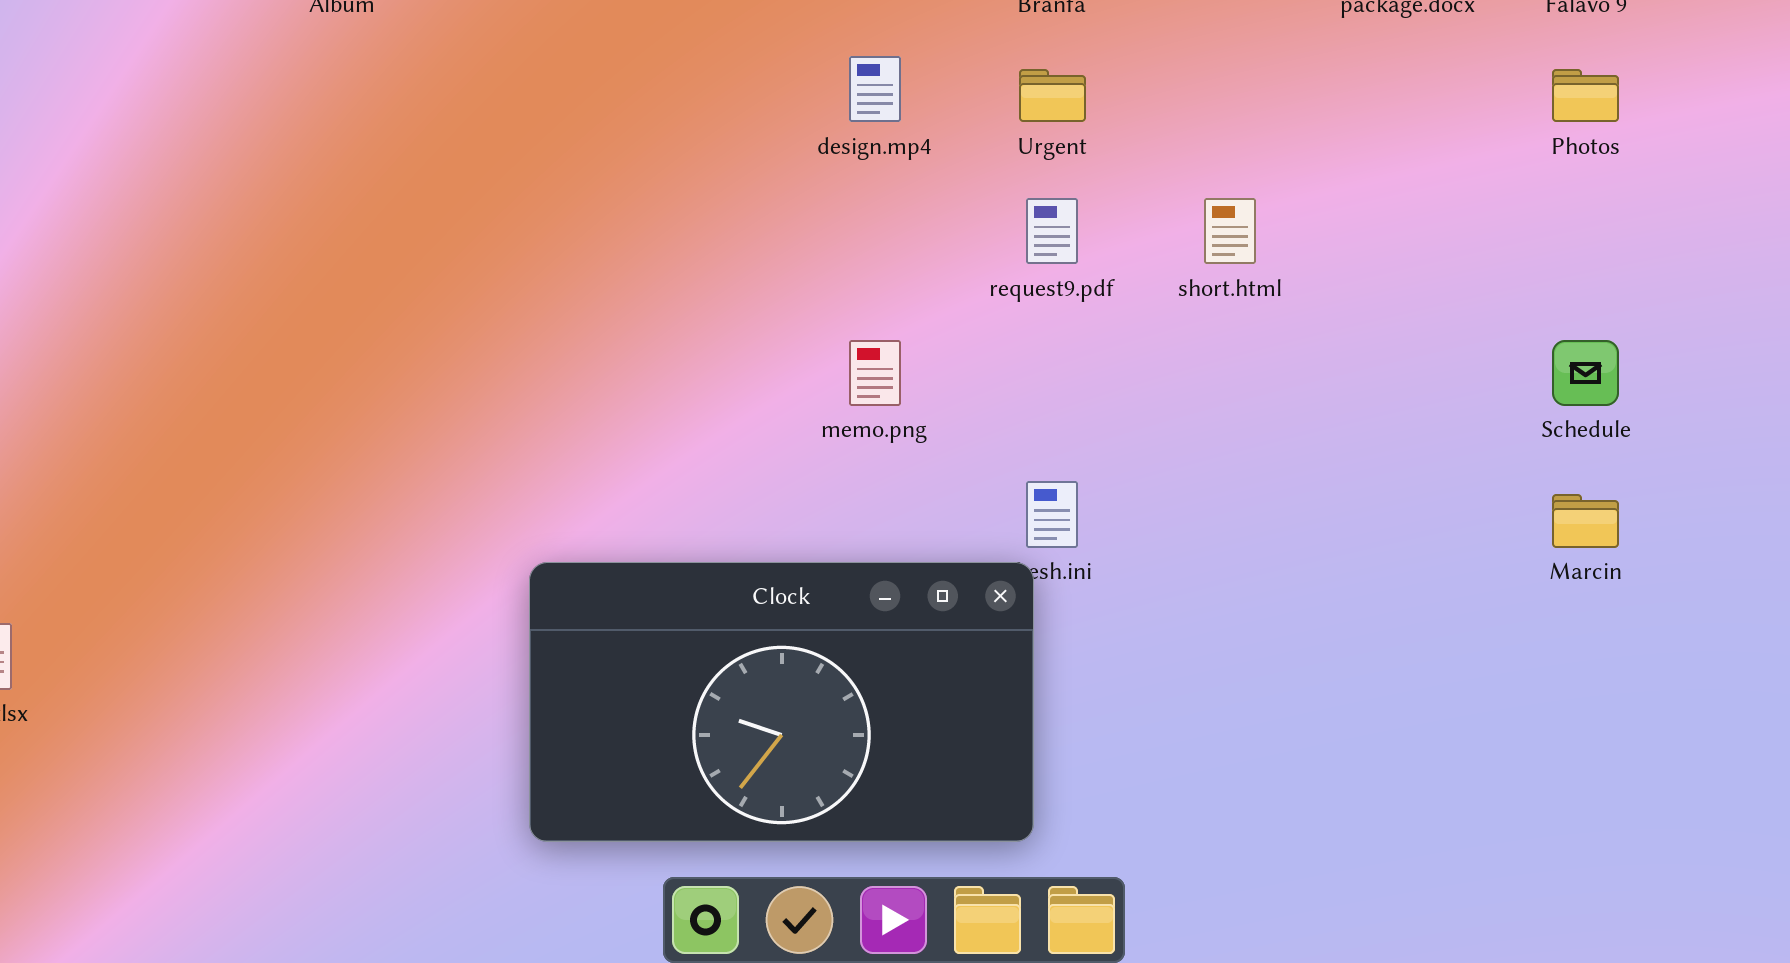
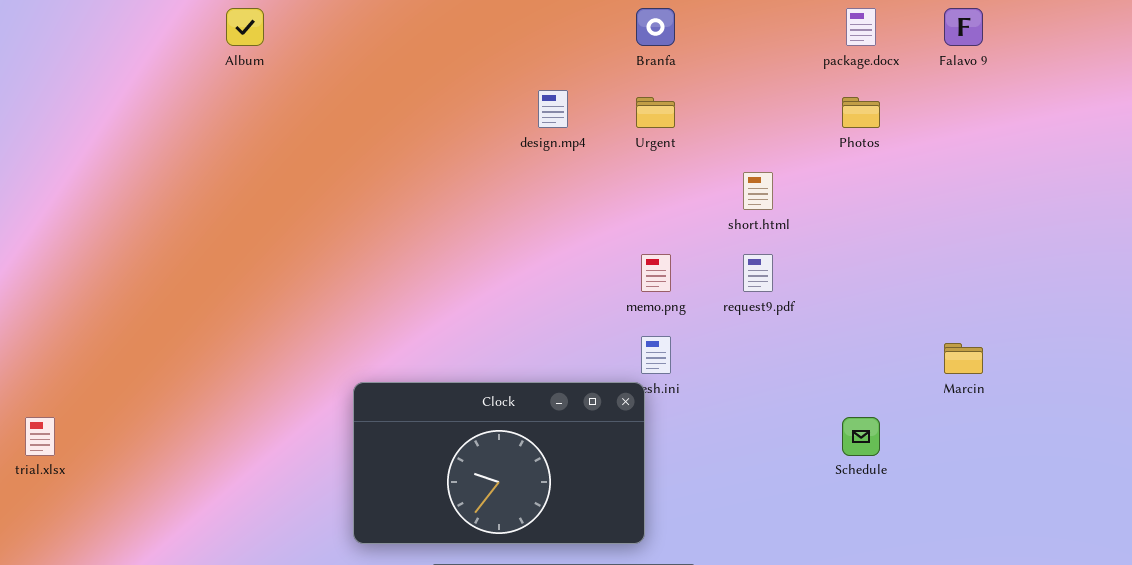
Photos: [1552,69,1619,122] -> [842,97,880,128], moved
request9.pdf: [1026,198,1078,264] -> [743,254,773,292], moved
memo.png: [849,340,901,406] -> [641,254,671,292], moved
Schedule: [1552,340,1619,406] -> [842,417,880,456], moved

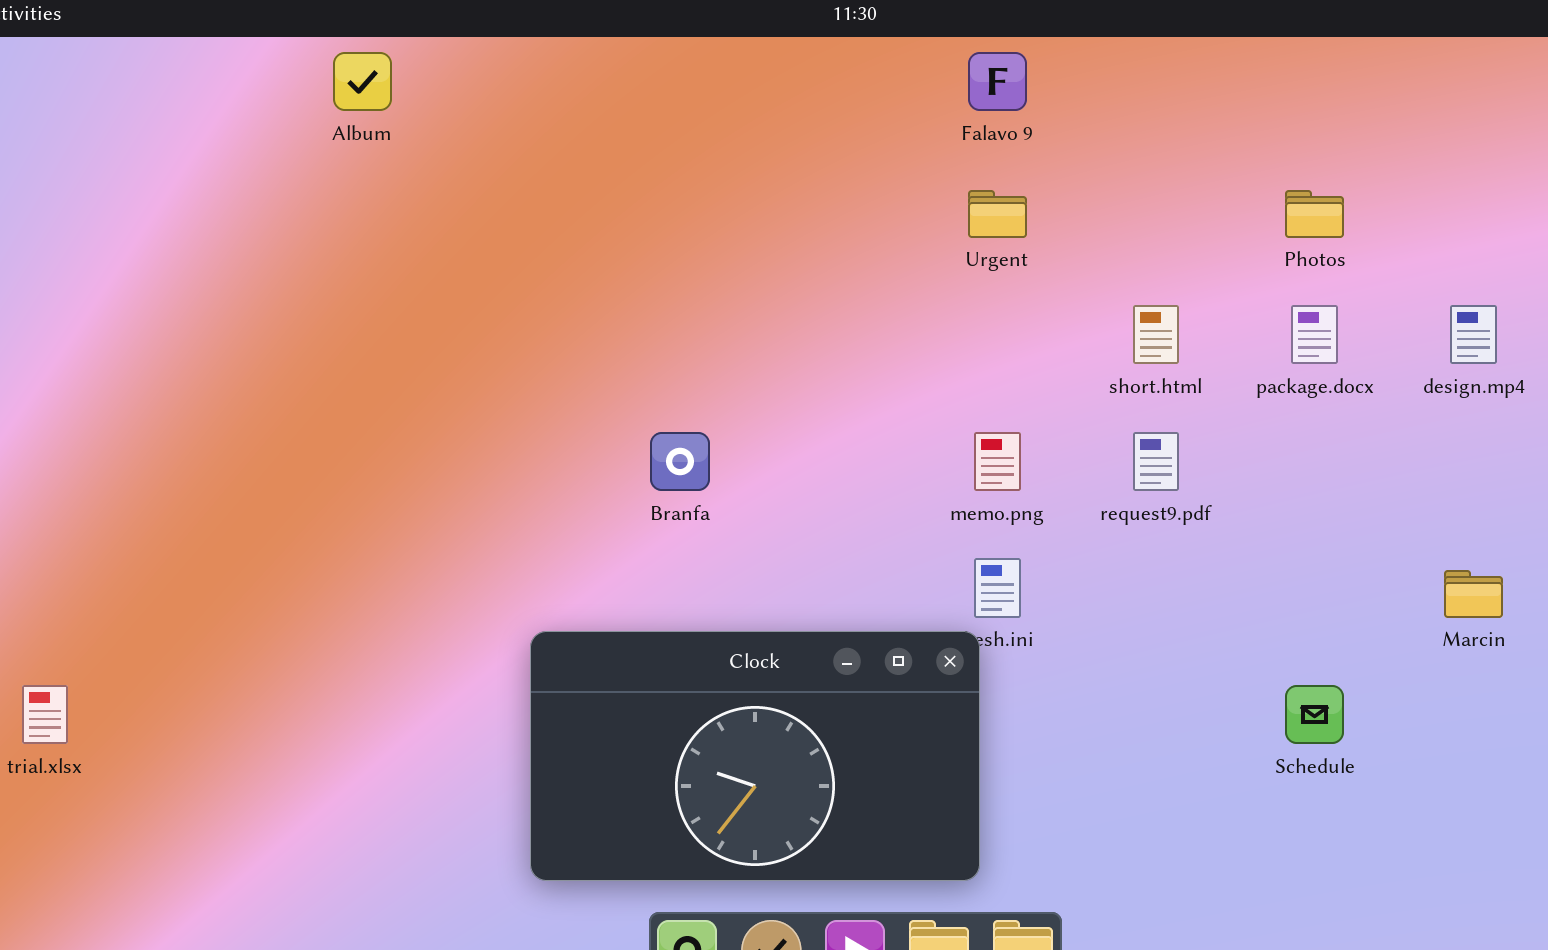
Branfa: [636,8,675,46] -> [650,432,710,491], moved
package.docx: [846,8,876,46] -> [1291,305,1338,364], moved
Falavo 9: [944,8,983,46] -> [968,52,1027,111], moved
design.mp4: [538,90,568,128] -> [1450,305,1497,364], moved

